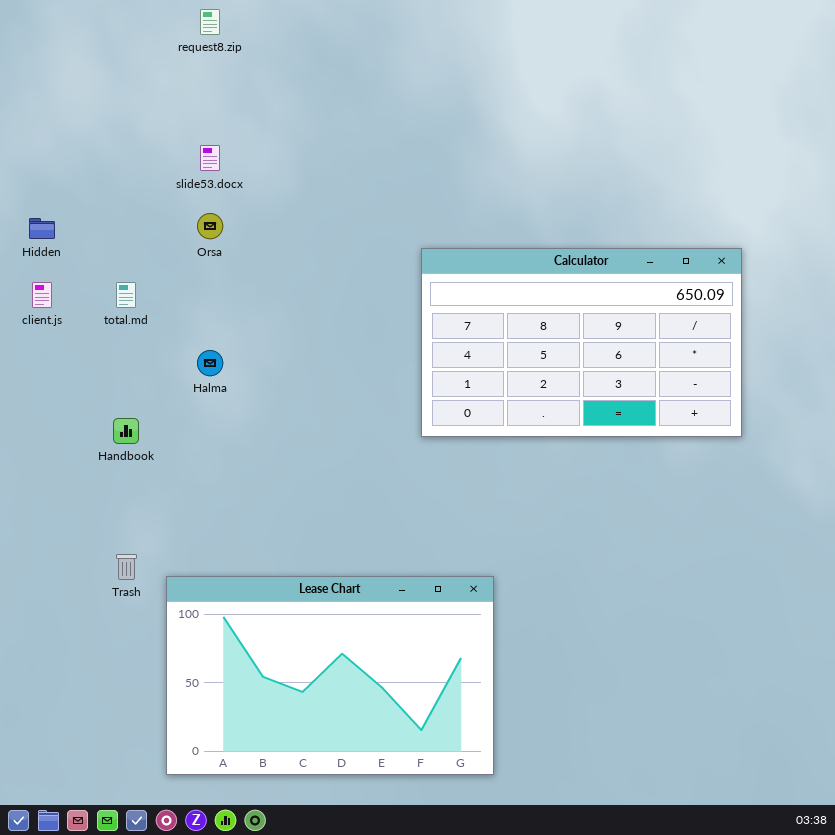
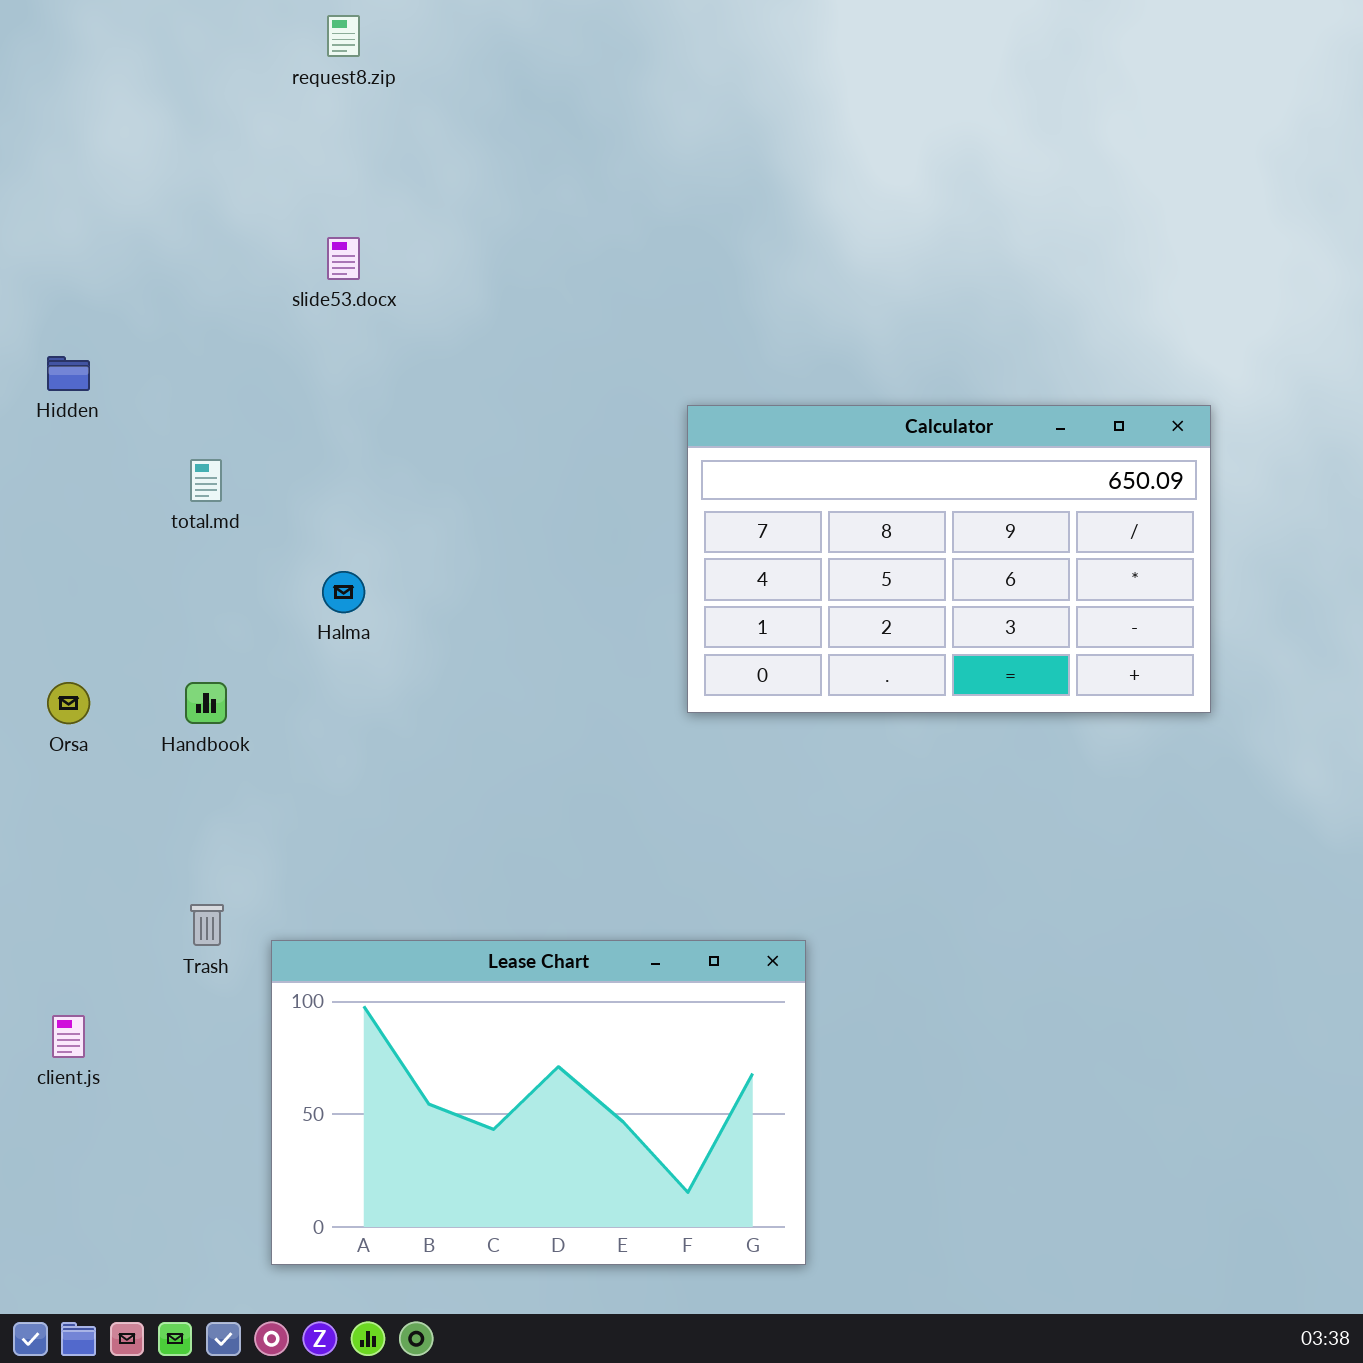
Orsa: [197,213,223,239] -> [47,682,90,724], moved
client.js: [32,282,52,308] -> [52,1015,85,1058], moved

